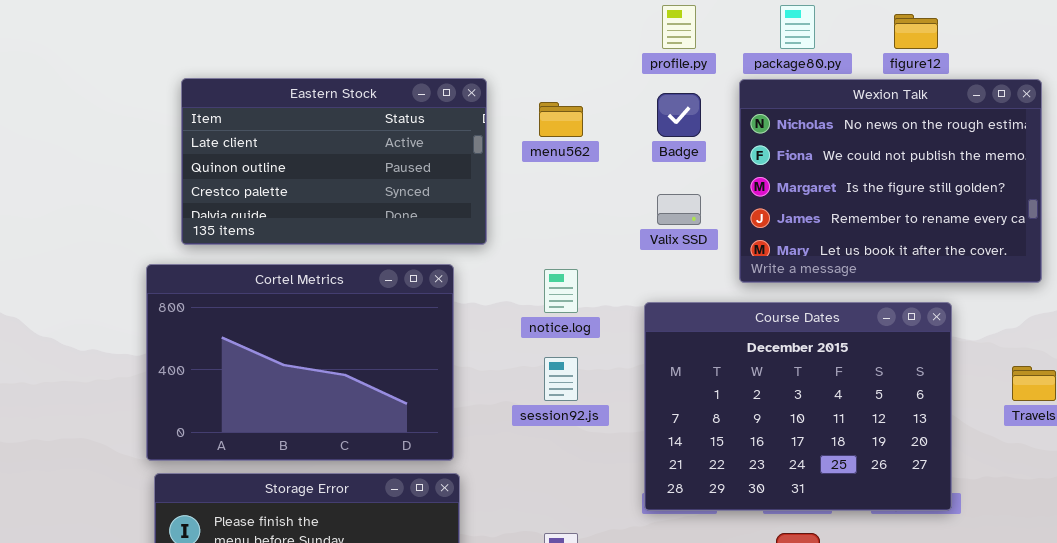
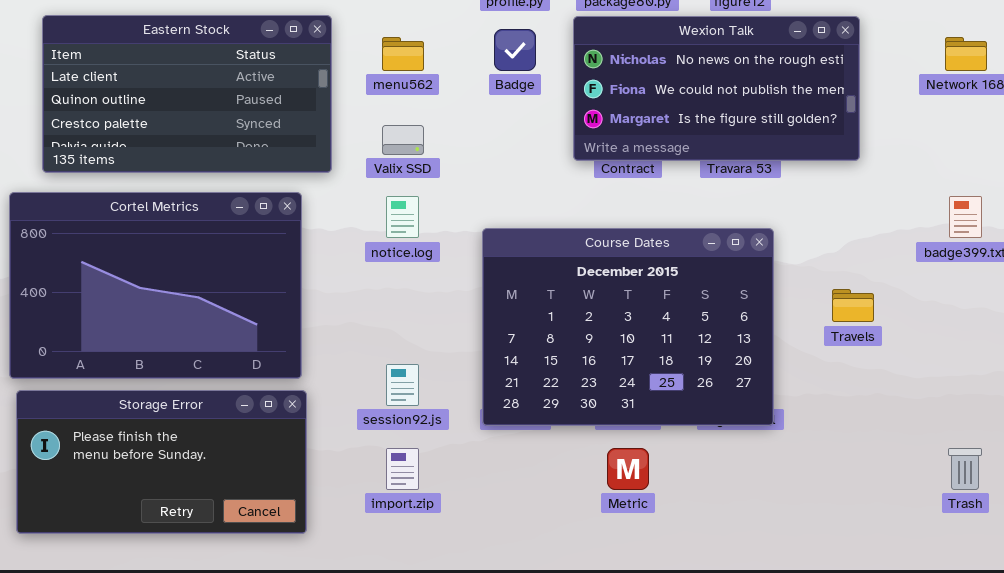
Wexion Talk: [739,79,1042,283] -> [573,16,860,161], resized
Valix SSD: [657,194,701,225] -> [382,125,424,155], moved
session92.js: [544,357,578,401] -> [386,364,419,406], moved

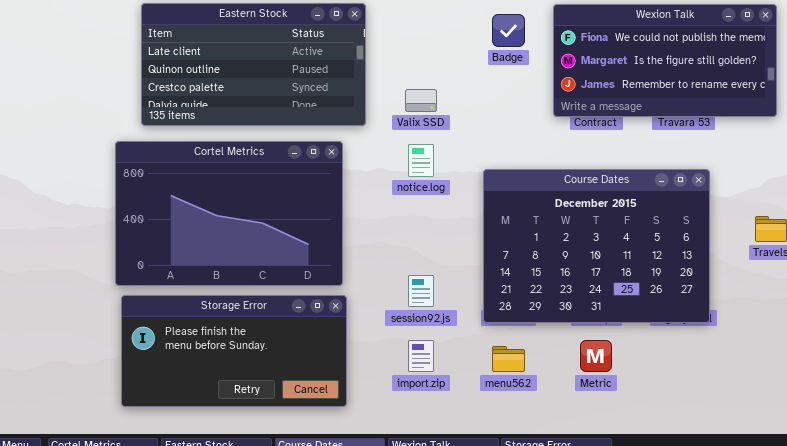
Wexion Talk: [573,16,860,161] -> [553,4,777,117], scrolled down 1 row
menu562: [382,37,424,71] -> [492,346,525,372], moved

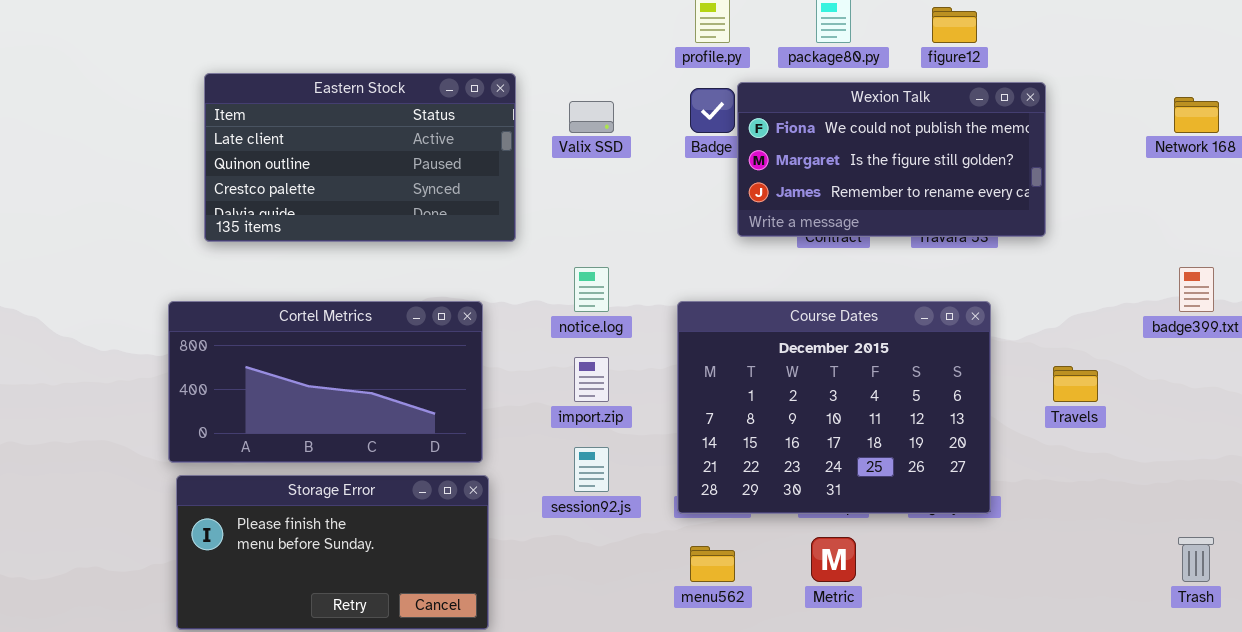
Wexion Talk: [553,4,777,117] -> [737,82,1046,237], moved
Valix SSD: [405,89,437,112] -> [569,101,614,133], moved
Cortel Metrics: [115,141,343,286] -> [168,301,483,463], resized
import.zip: [408,340,434,372] -> [574,357,609,402], moved

